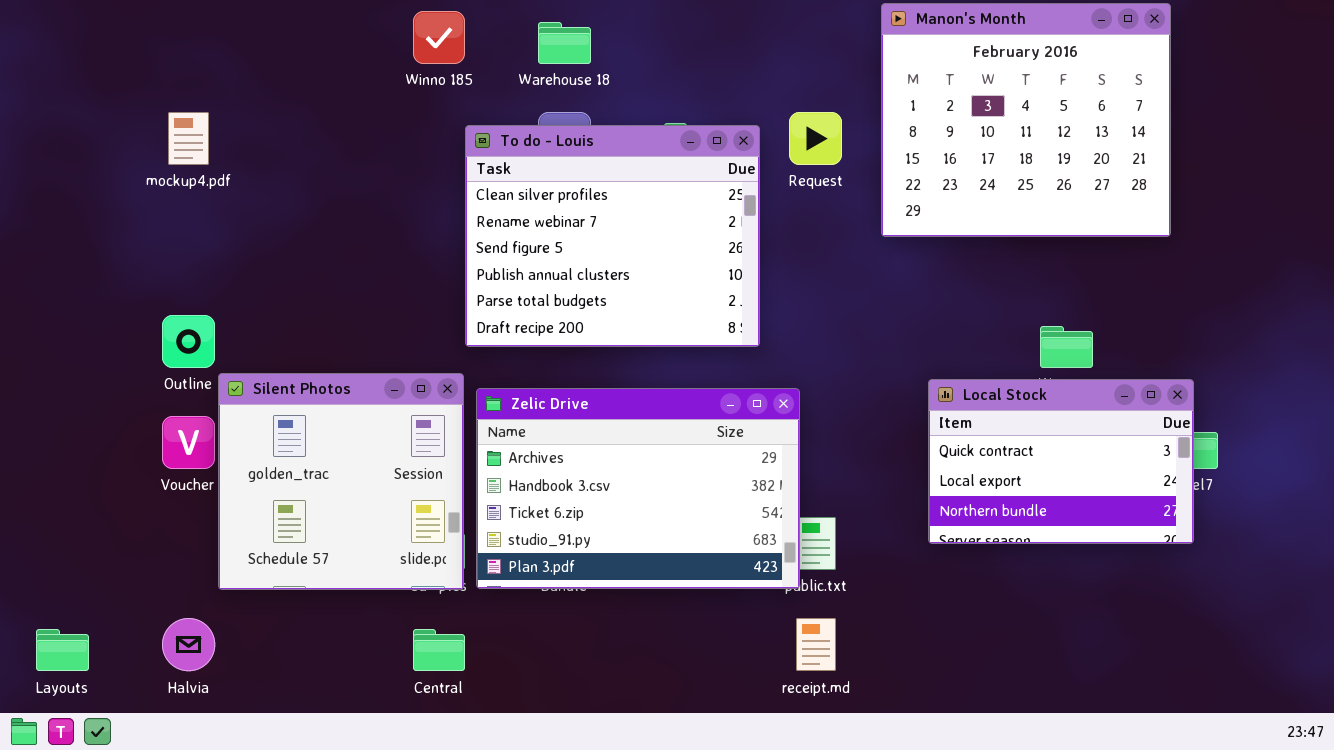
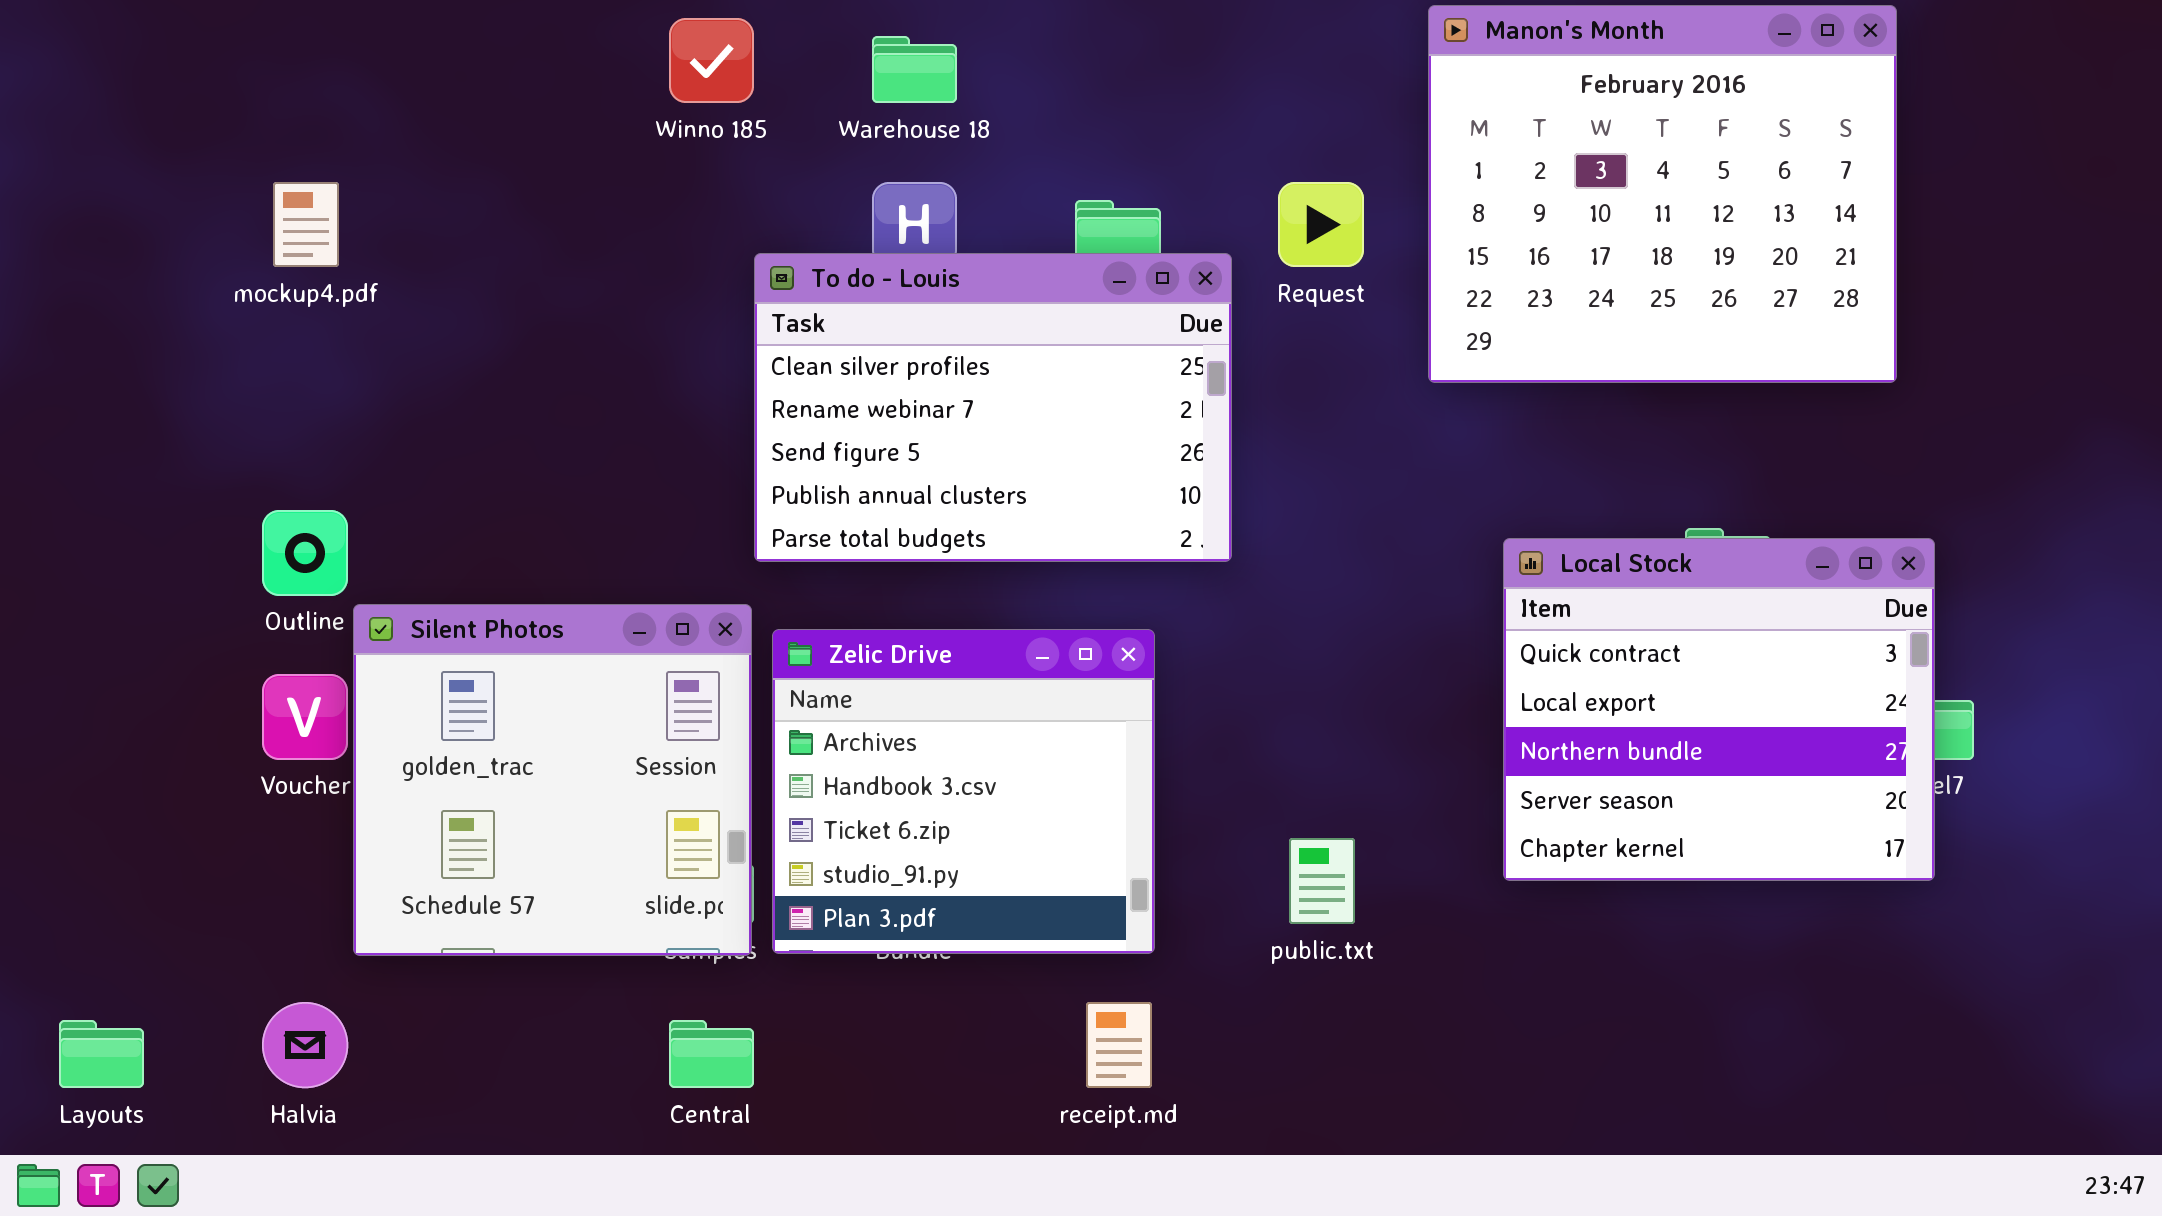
To do - Louis: [465,125,760,347] -> [754,253,1232,562], resized
Local Stock: [928,379,1194,544] -> [1503,538,1935,881], resized
Zelic Drive: [476,388,800,589] -> [772,629,1155,954], resized
receipt.md: [796,618,836,671] -> [1086,1002,1152,1088], moved

